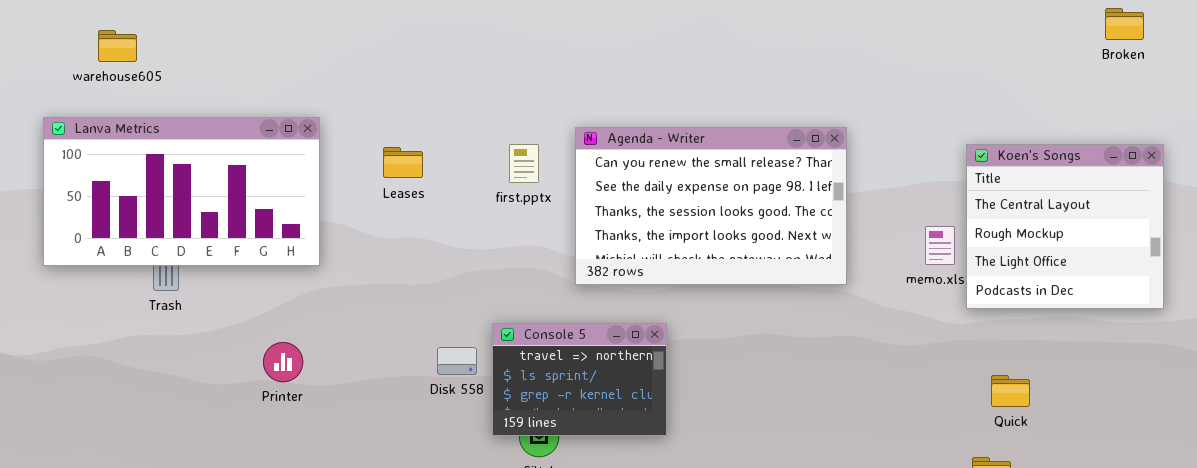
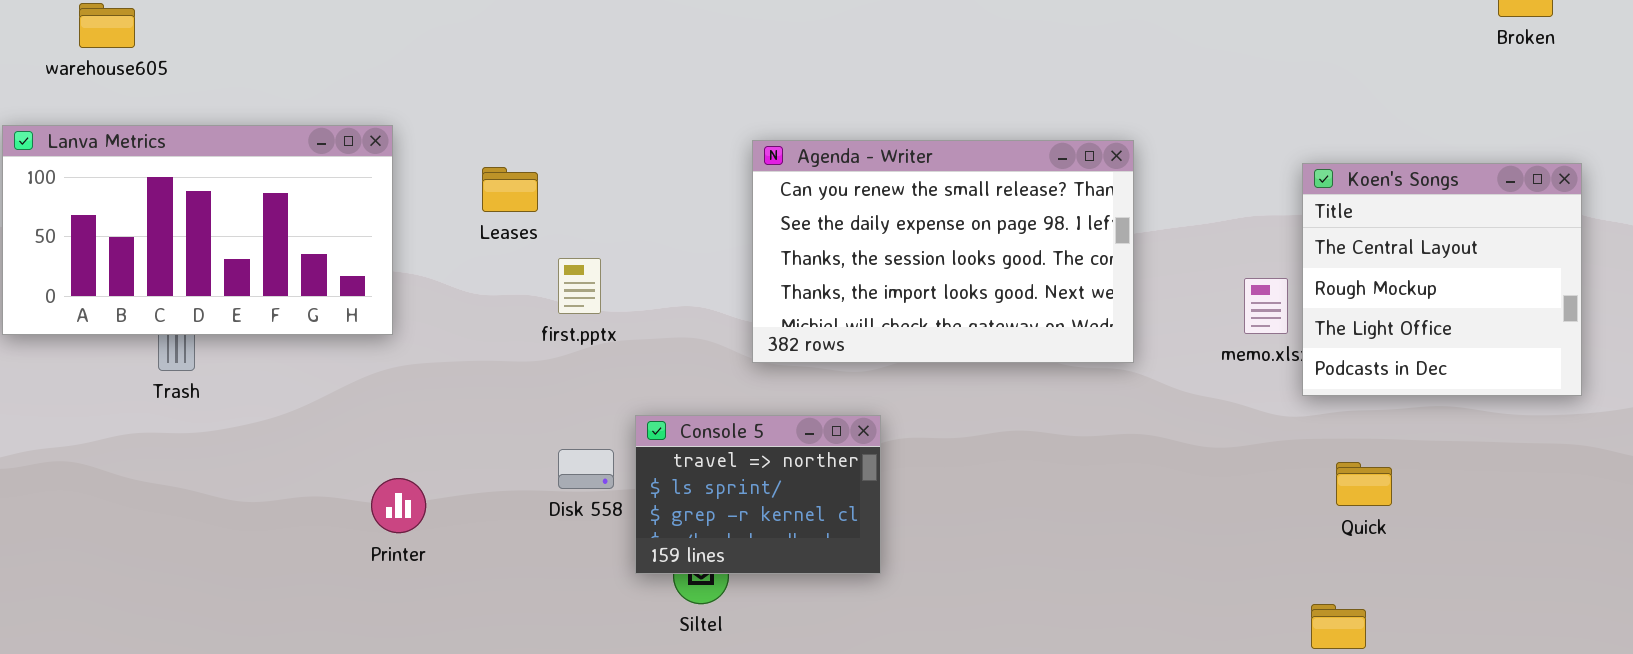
first.pptx: [509,144,539,183] -> [558,258,601,314], moved
Printer: [263,342,303,382] -> [371,478,426,533], moved
Quick: [991,375,1030,407] -> [1336,462,1392,506], moved

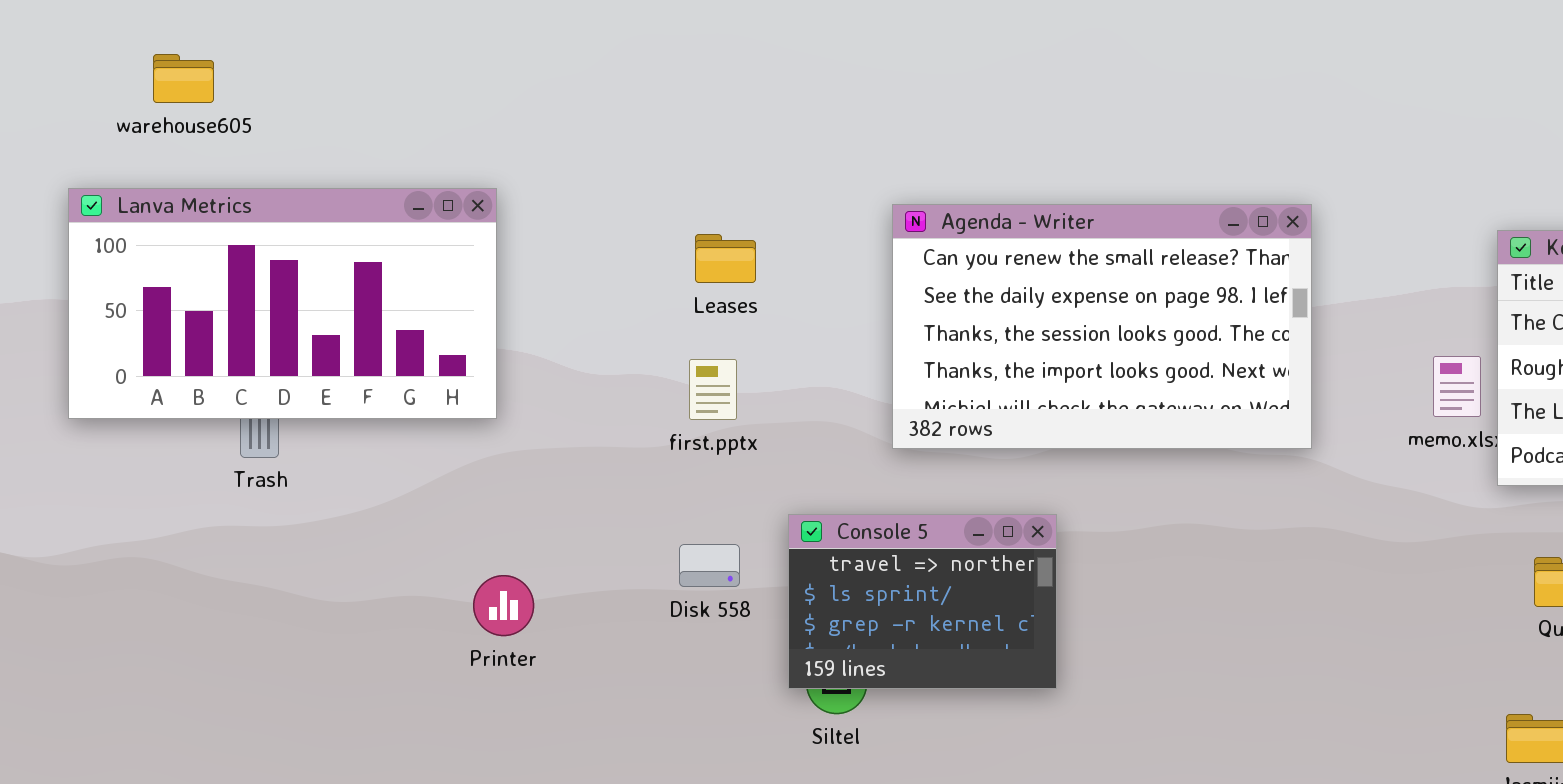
Leases: [482,167,538,212] -> [695,234,756,283], moved
first.pptx: [558,258,601,314] -> [689,359,737,420], moved
Console 5: [635,415,881,574] -> [788,514,1057,689], moved

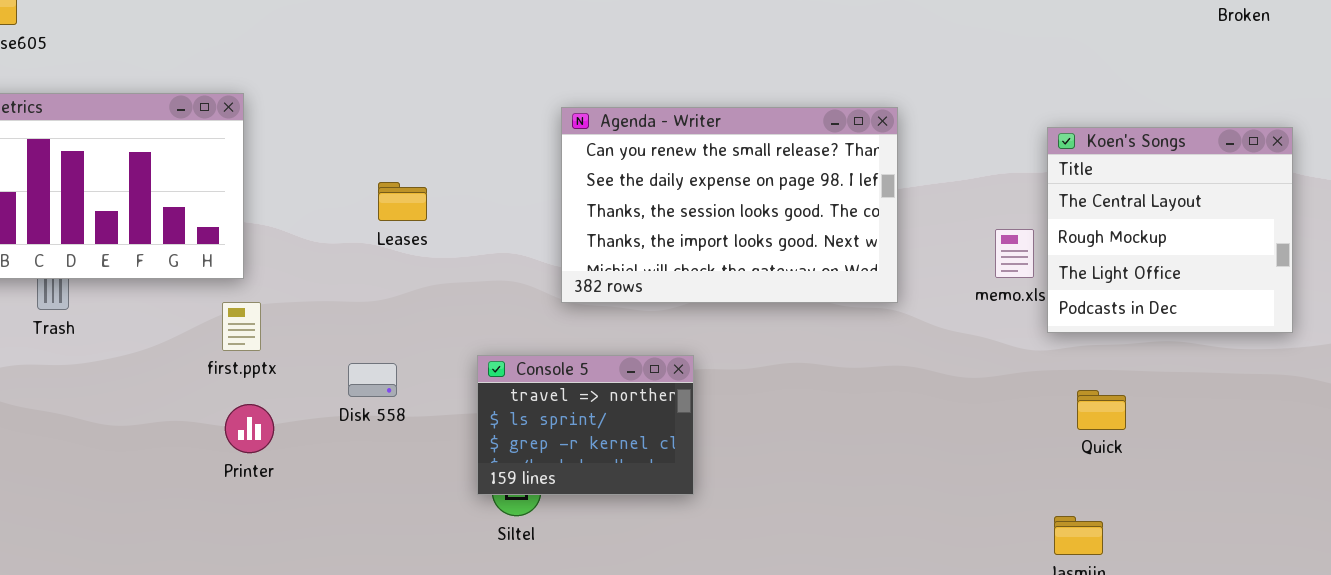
Leases: [695,234,756,283] -> [378,182,427,221], moved
first.pptx: [689,359,737,420] -> [222,302,261,351], moved
Disk 558: [679,544,740,587] -> [348,363,397,397], moved

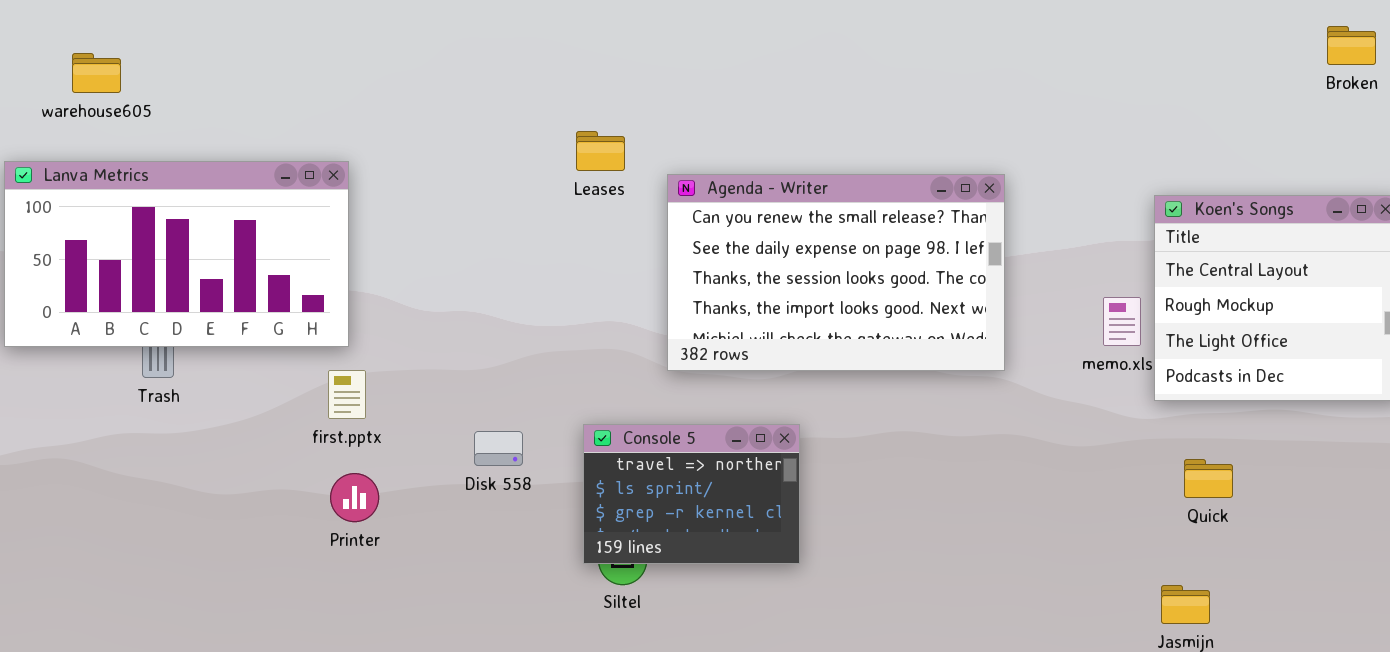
Leases: [378,182,427,221] -> [576,131,625,171], moved
Disk 558: [348,363,397,397] -> [474,431,523,466], moved

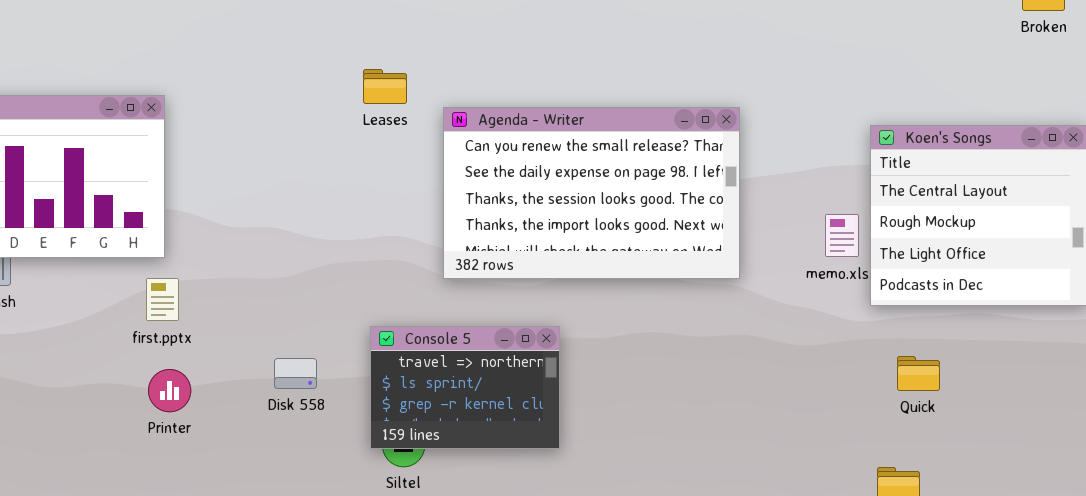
Disk 558: [474,431,523,466] -> [274,358,317,389], moved

